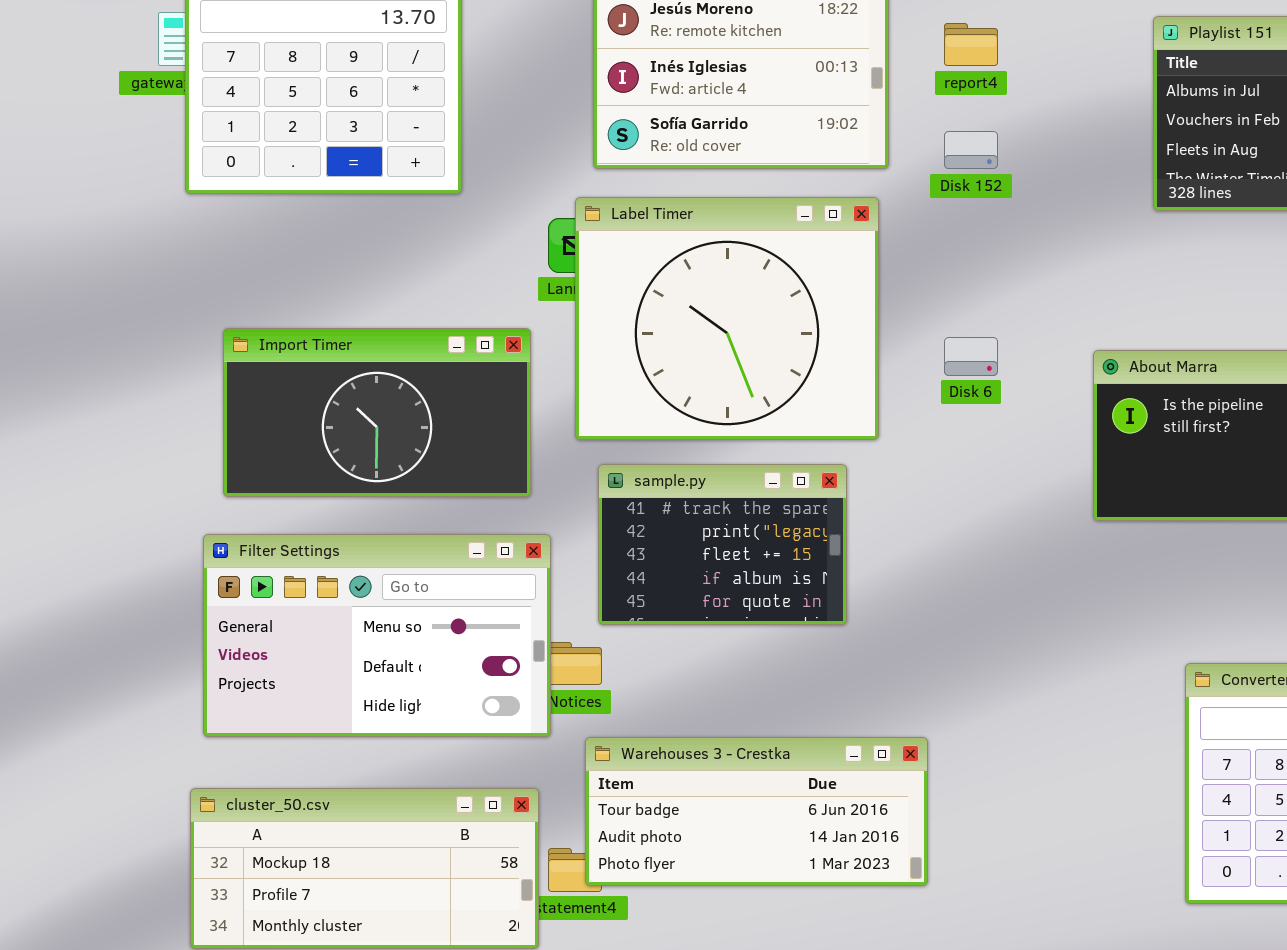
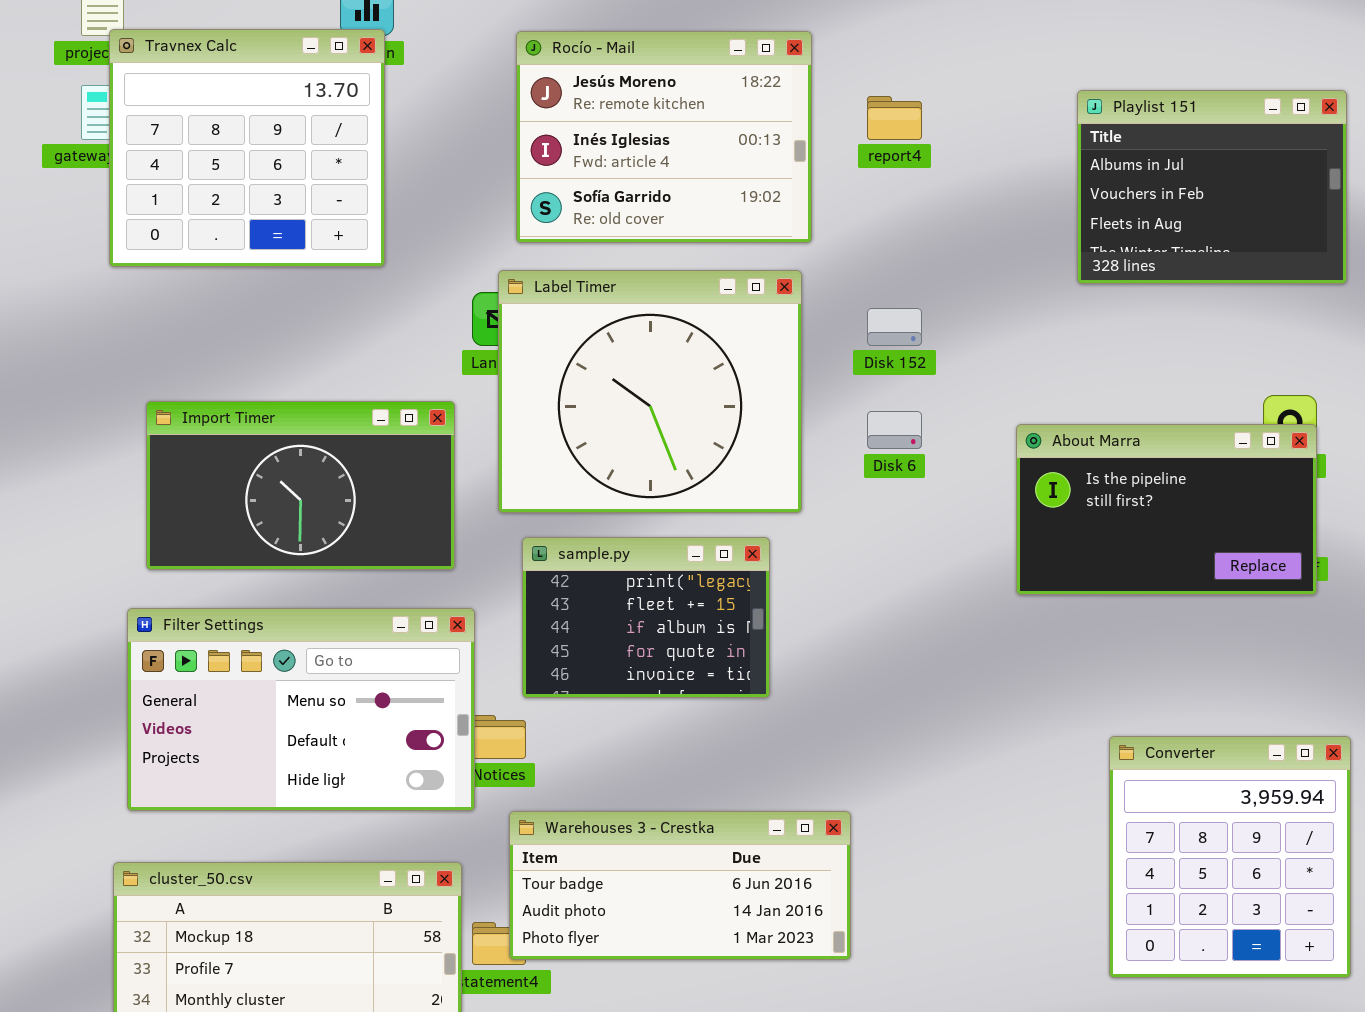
Disk 152: [944,131,998,169] -> [867,308,922,346], moved
sample.py: [598,464,847,625] -> [522,537,770,698], scrolled down 1 row

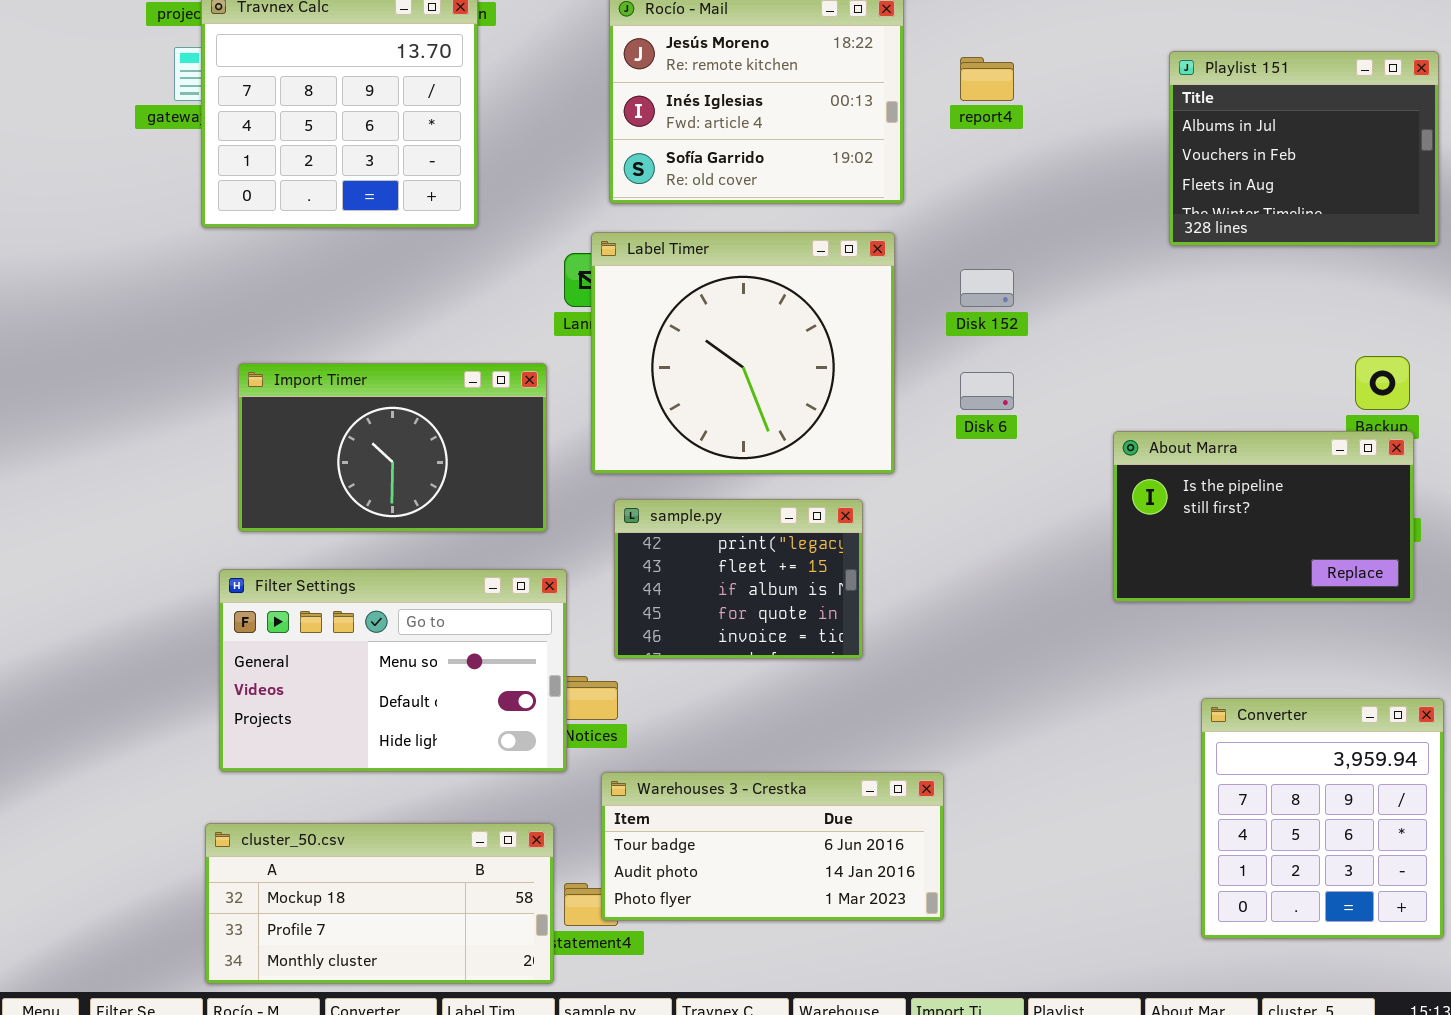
About Marra: [1016,424,1317,595] -> [1113,431,1414,602], moved

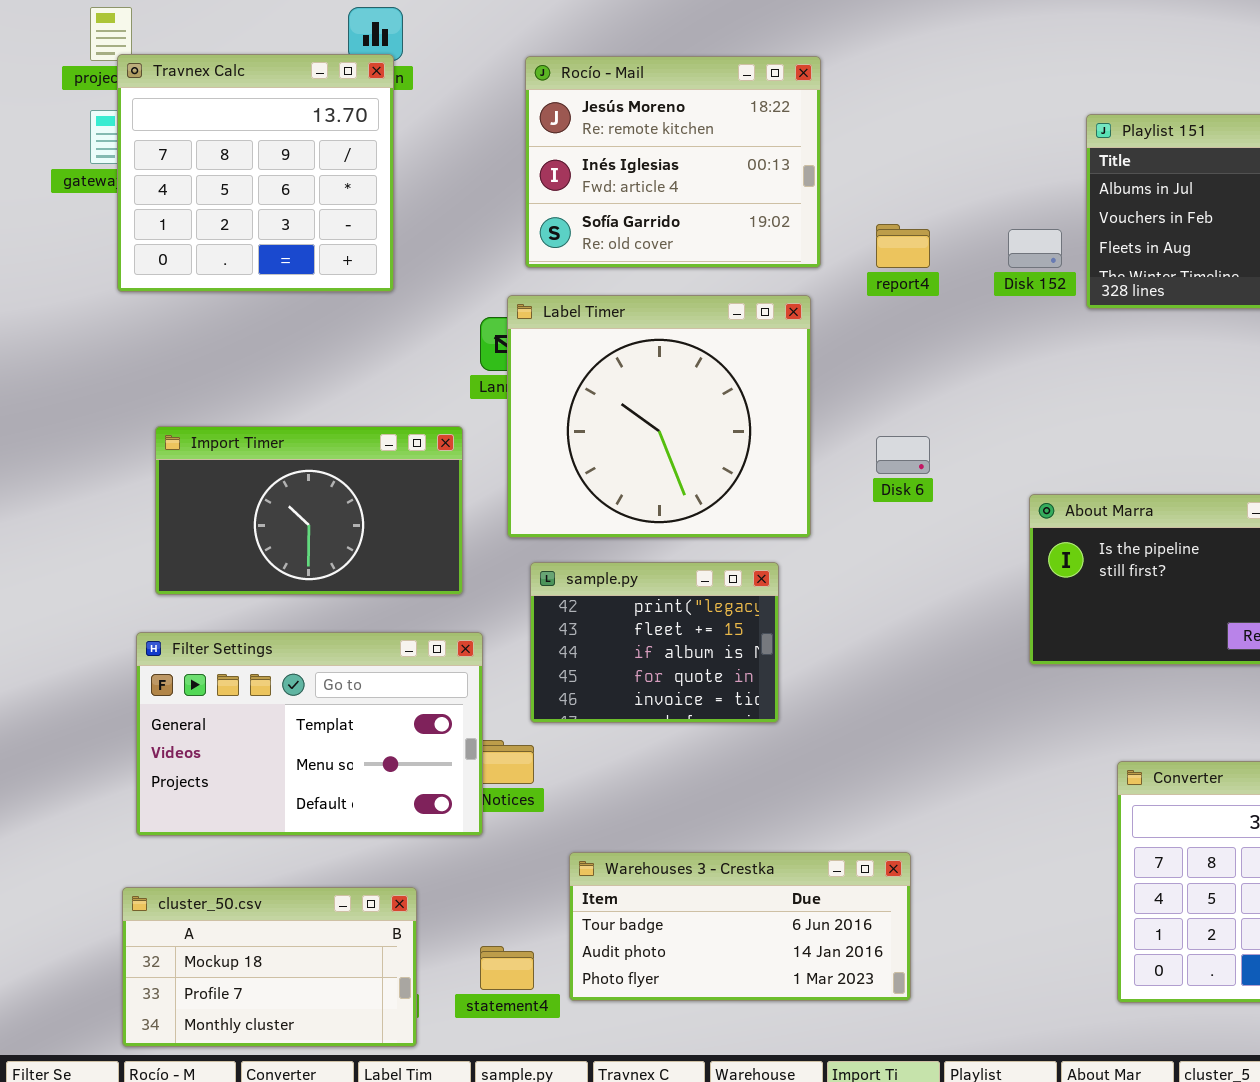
report4: [960,57,1014,101] -> [876,224,930,268], moved
Disk 152: [960,269,1014,307] -> [1008,229,1062,268], moved
Filter Settings: [219,569,567,772] -> [136,632,483,836], scrolled up 1 row
Warehouses 3 - Crestka: [601,772,944,921] -> [569,852,911,1001], moved
cluster_50.csv: [205,823,554,984] -> [122,887,417,1047], resized

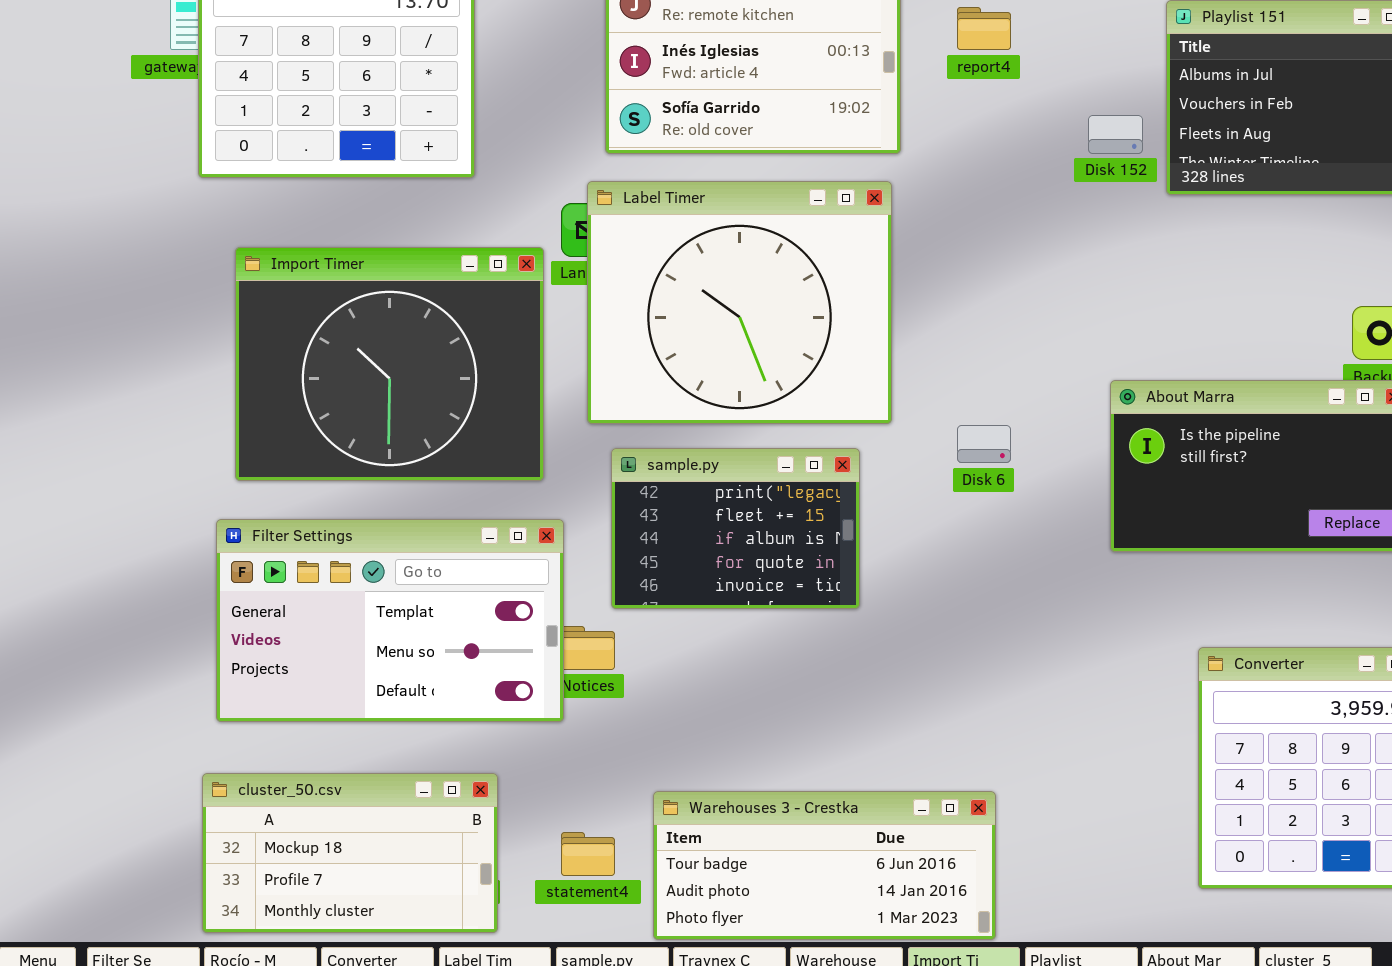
report4: [876,224,930,268] -> [957,7,1011,50], moved
Import Timer: [155,426,463,595] -> [235,247,544,481], resized
Disk 6: [876,436,930,474] -> [957,425,1011,463], moved
Warehouses 3 - Crestka: [569,852,911,1001] -> [653,791,996,940], moved

